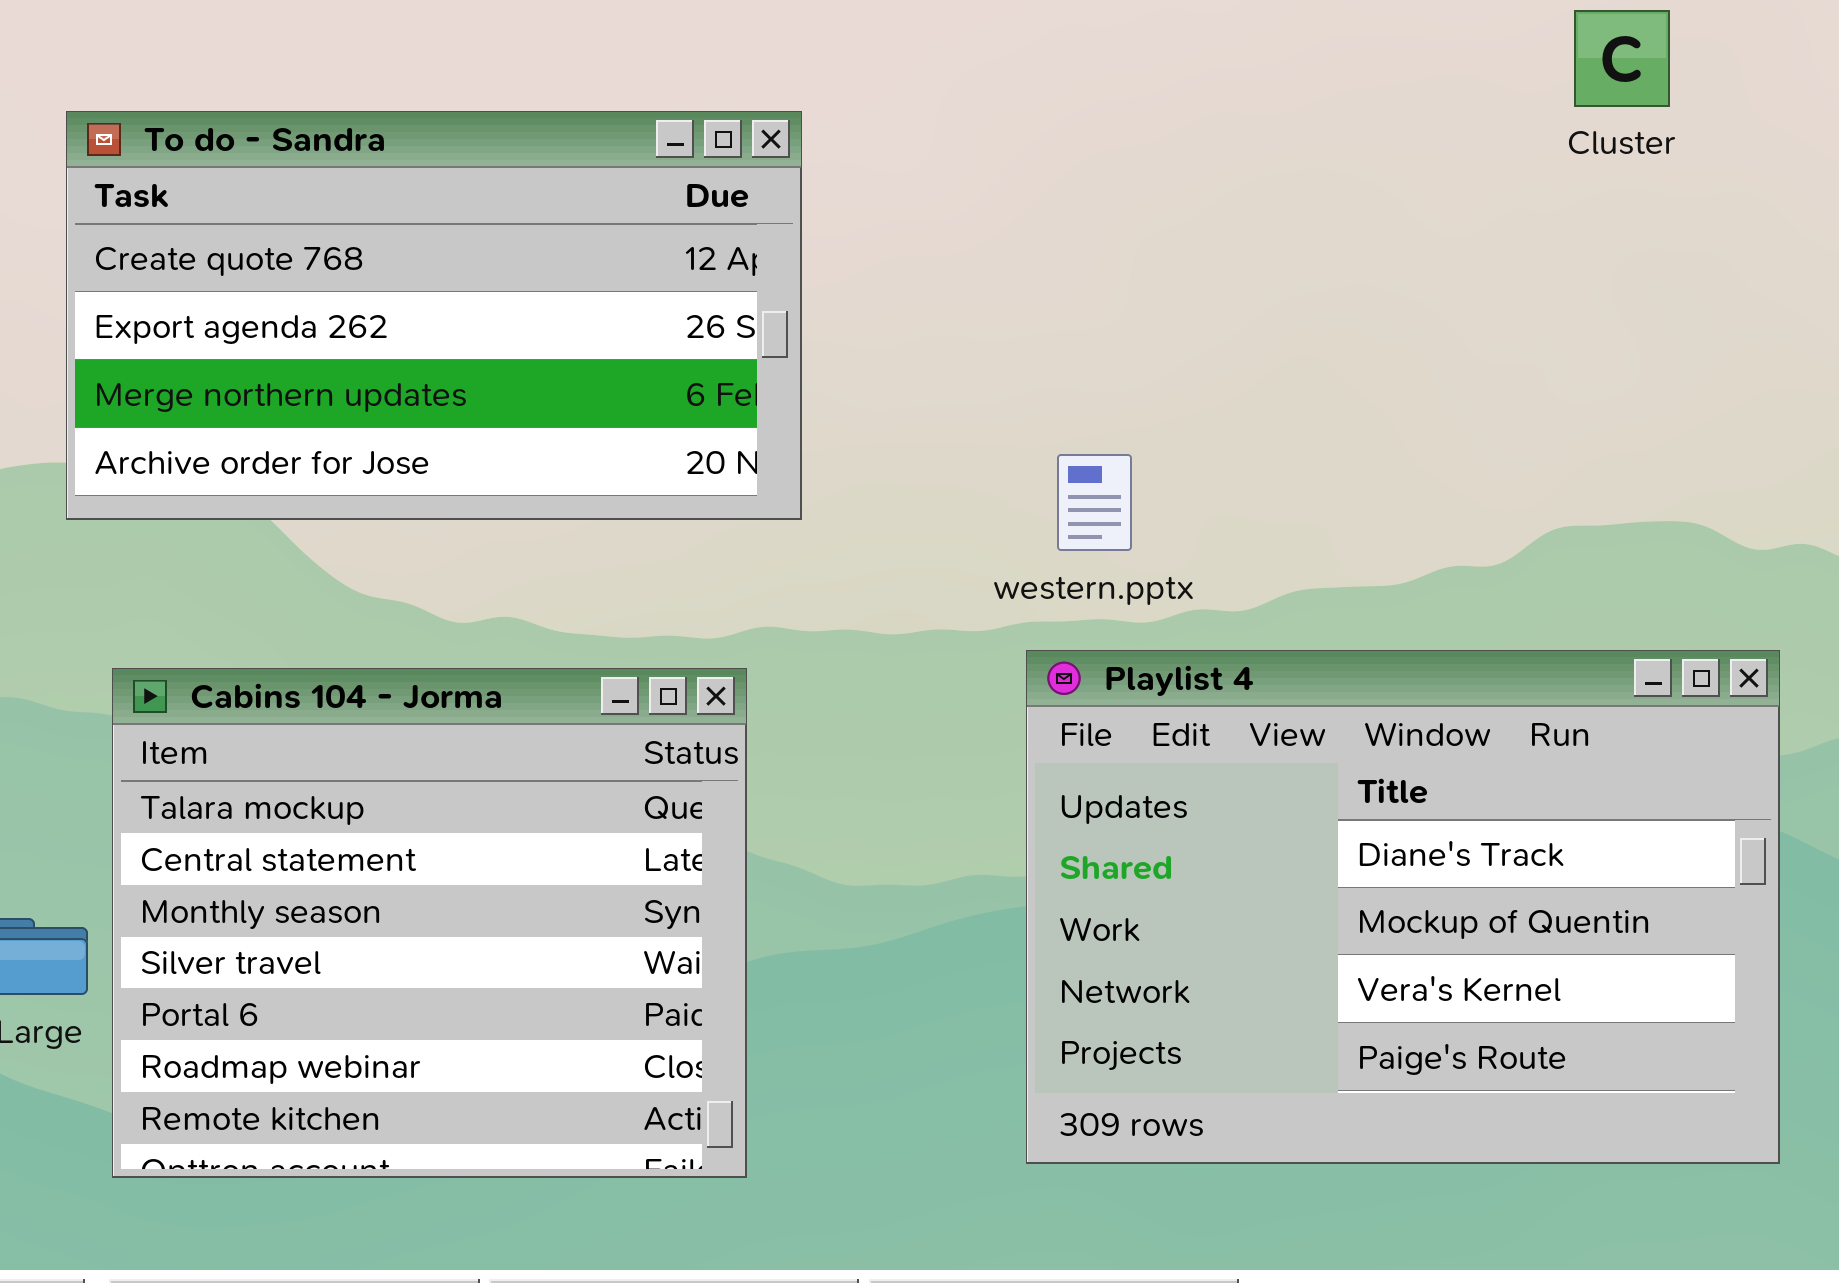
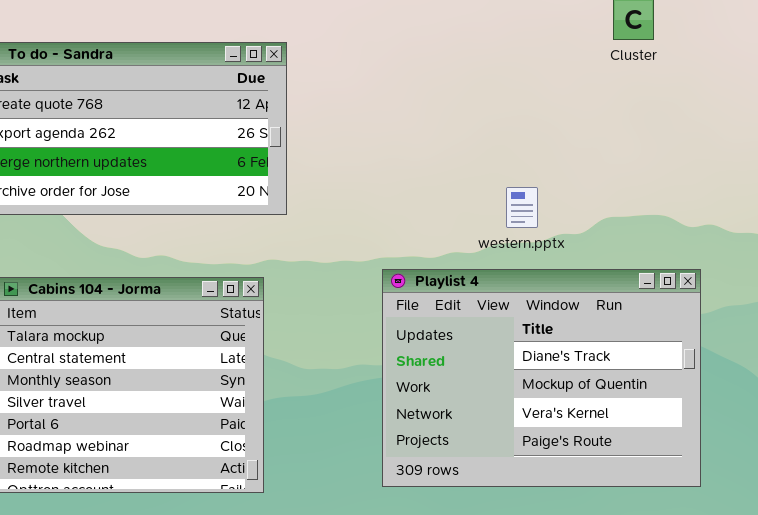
western.pptx: [1057,454,1132,551] -> [506,187,538,228], moved

